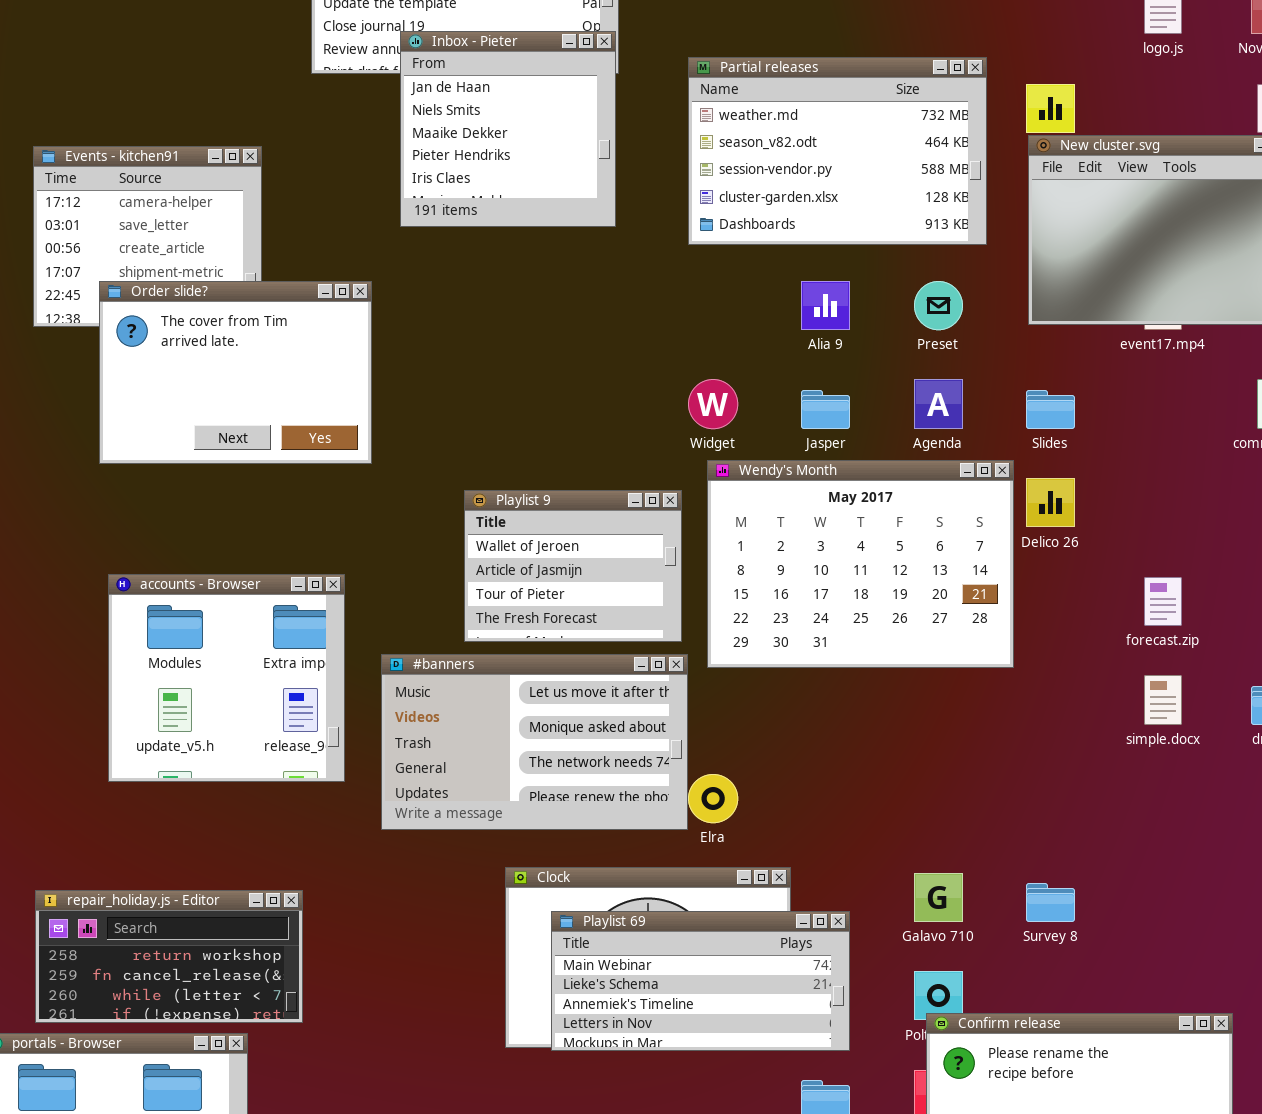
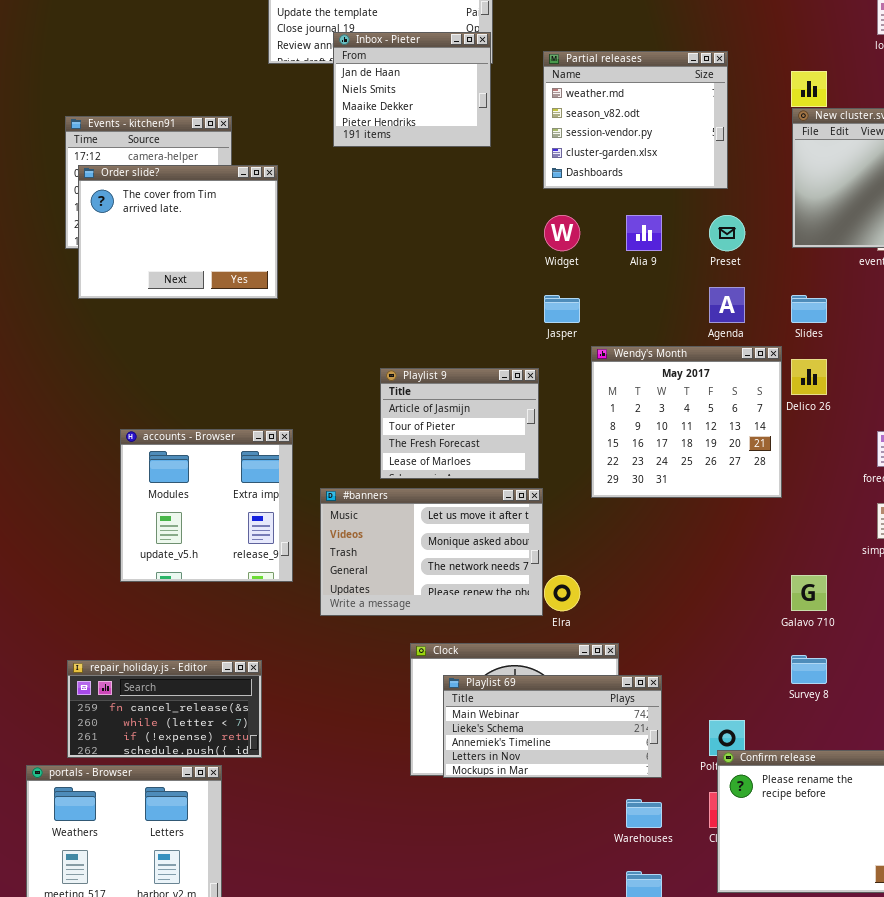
Inbox - Pieter: [400,31,616,227] -> [333,32,491,147], resized
Partial releases: [688,57,987,245] -> [543,51,728,189], resized
Order slide?: [99,281,372,464] -> [78,165,278,299], moved
Widget: [688,379,738,429] -> [544,215,580,251], moved
Jasper: [801,390,850,429] -> [544,295,580,323], moved
Wendy's Month: [707,460,1014,668] -> [591,346,782,498], resized
Playlist 9: [464,490,682,642] -> [380,368,539,479], scrolled down 1 row
Galavo 710: [914,873,963,922] -> [791,575,827,611], moved
repair_holiday.js - Editor: [35,890,303,1023] -> [67,660,262,758], scrolled down 1 row

